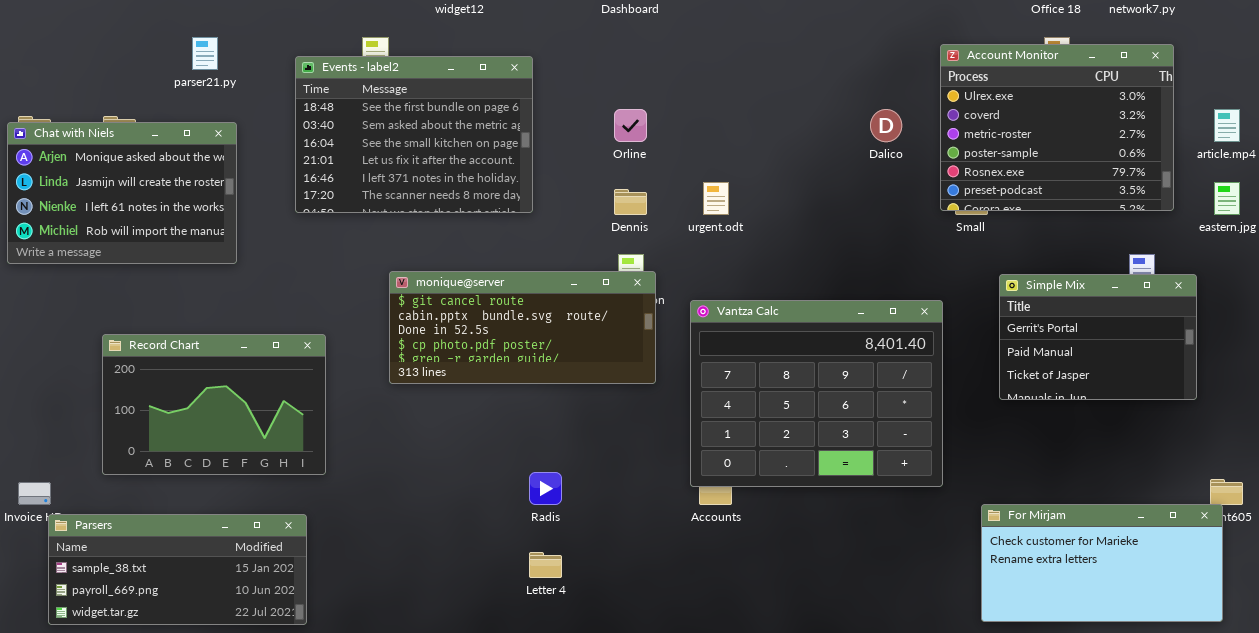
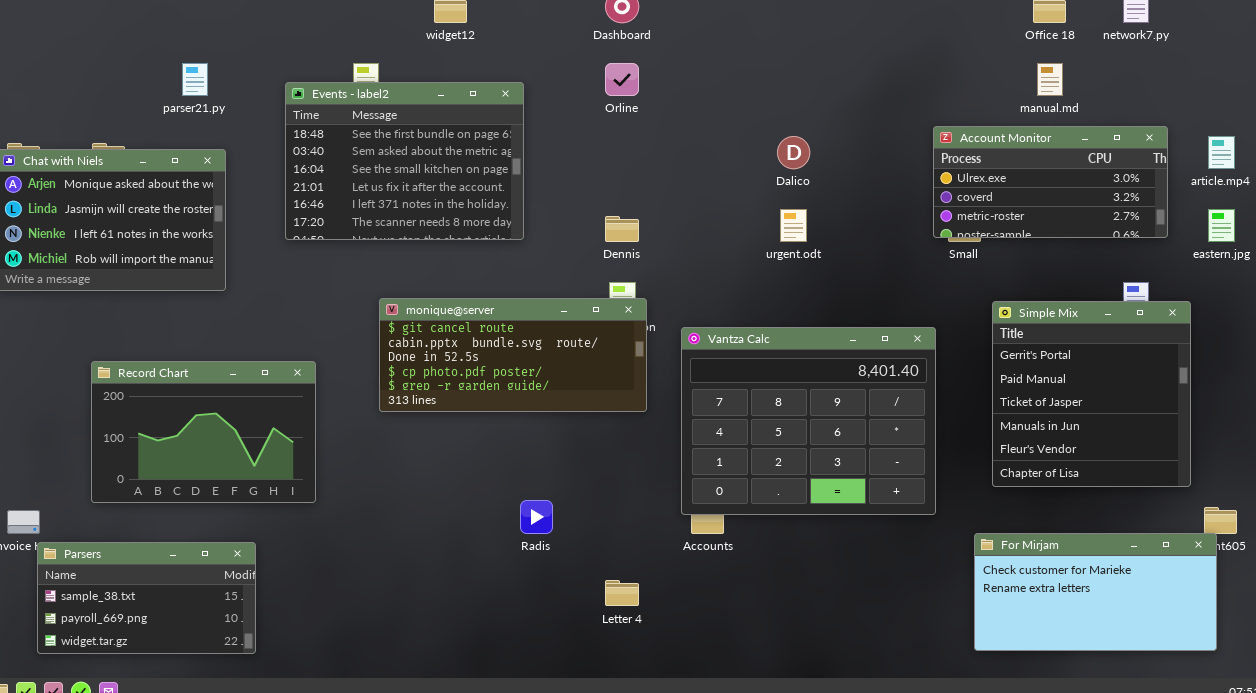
Account Monitor: [940,44,1174,211] -> [933,126,1168,238], resized
Orline: [614,109,647,142] -> [605,63,639,96], moved
Dalico: [870,109,902,142] -> [777,136,810,169], moved
urgent.odt: [703,182,729,215] -> [780,209,807,242], moved
Simple Mix: [999,274,1197,400] -> [992,301,1191,487], resized
Parsers: [48,514,307,625] -> [37,542,256,654], resized
Letter 4: [529,552,562,578] -> [605,580,639,606], moved

